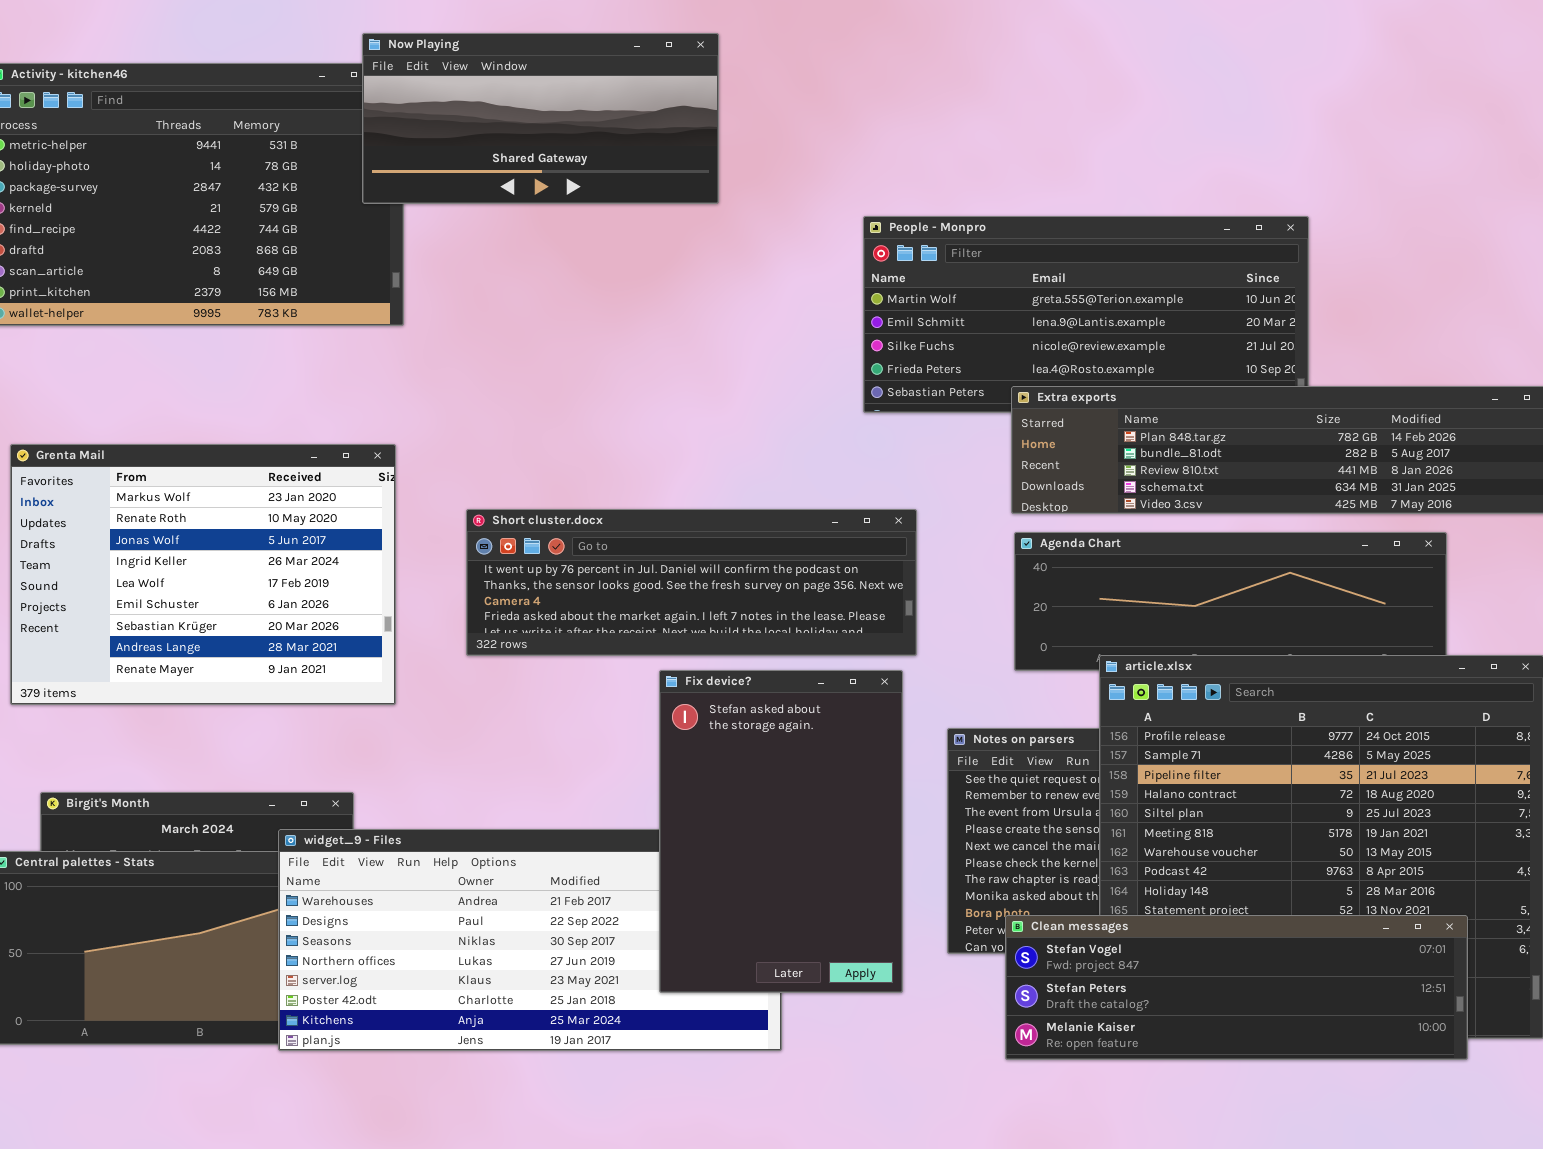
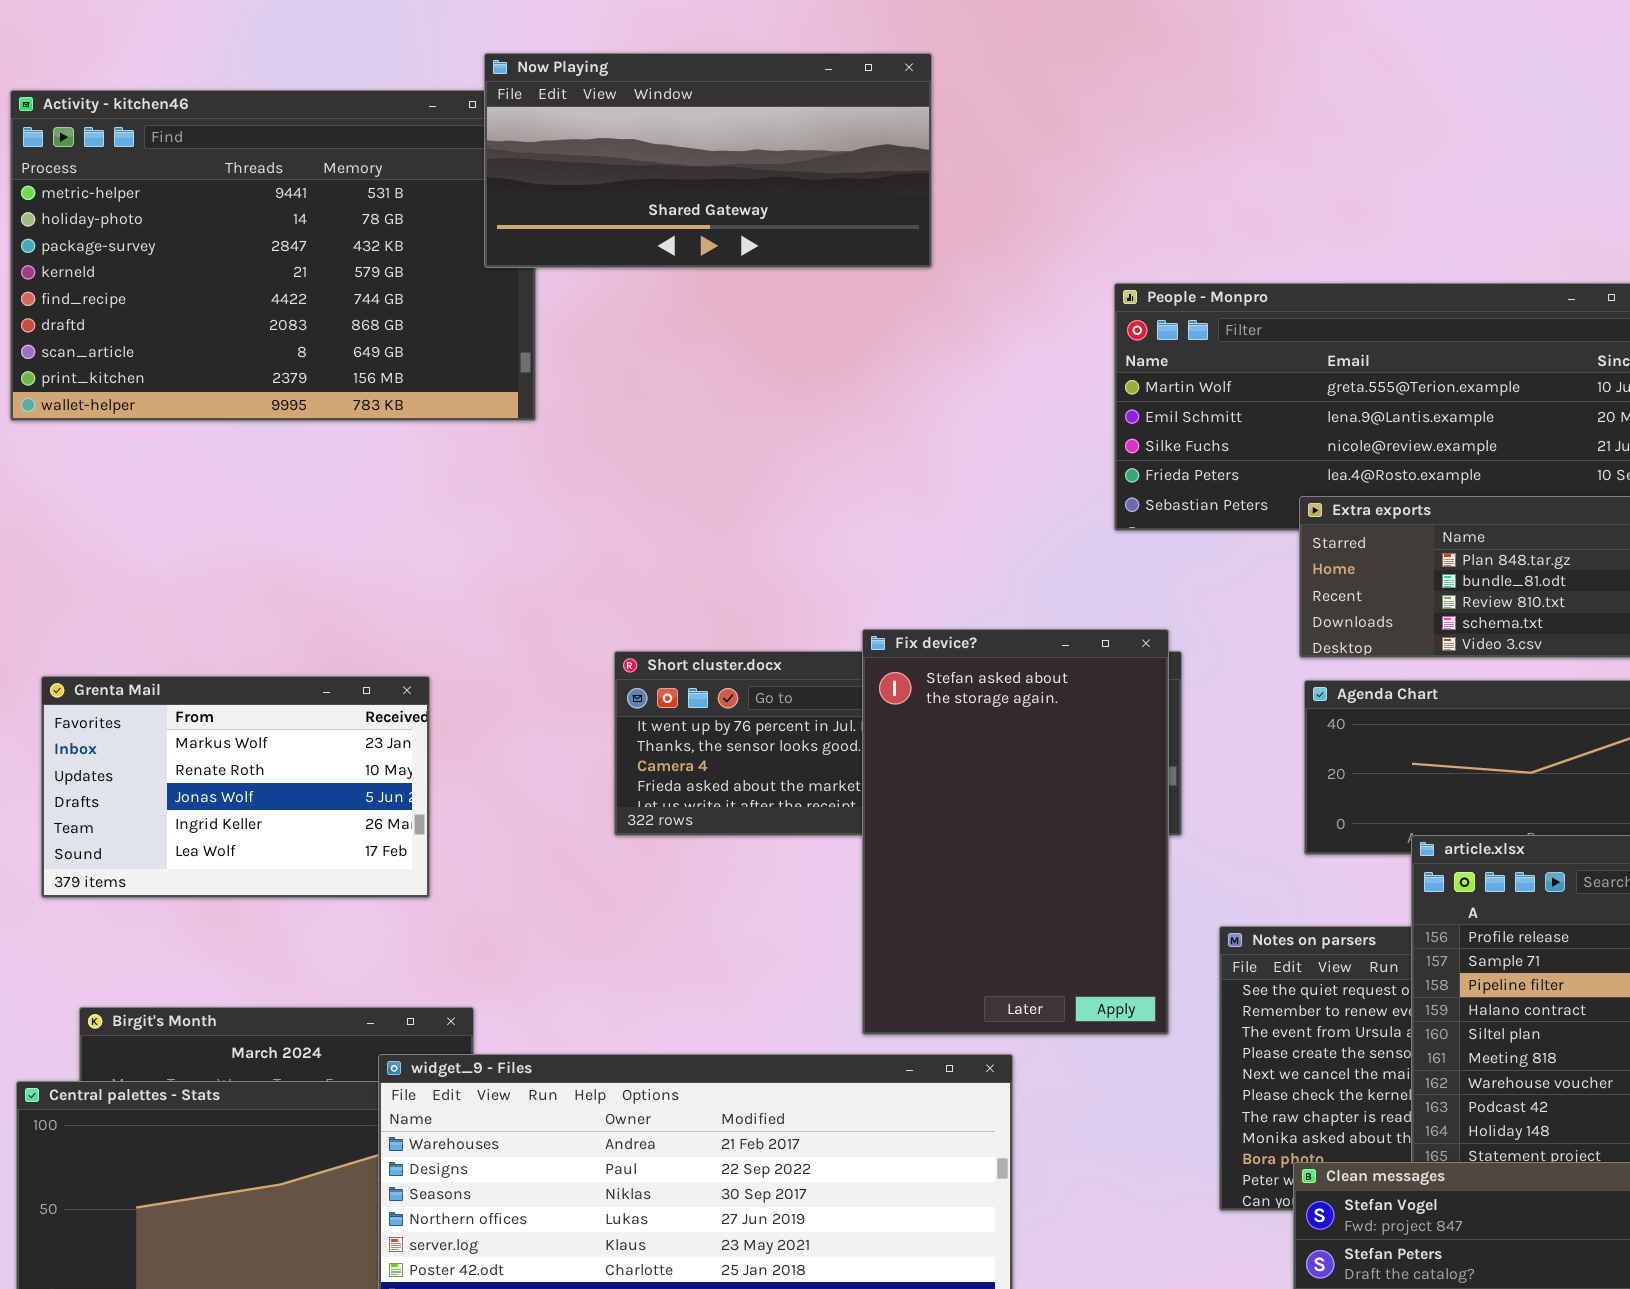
Grenta Mail: [10,444,396,705] -> [41,676,430,898], resized
Fix device?: [659,670,903,993] -> [862,629,1169,1035], moved

